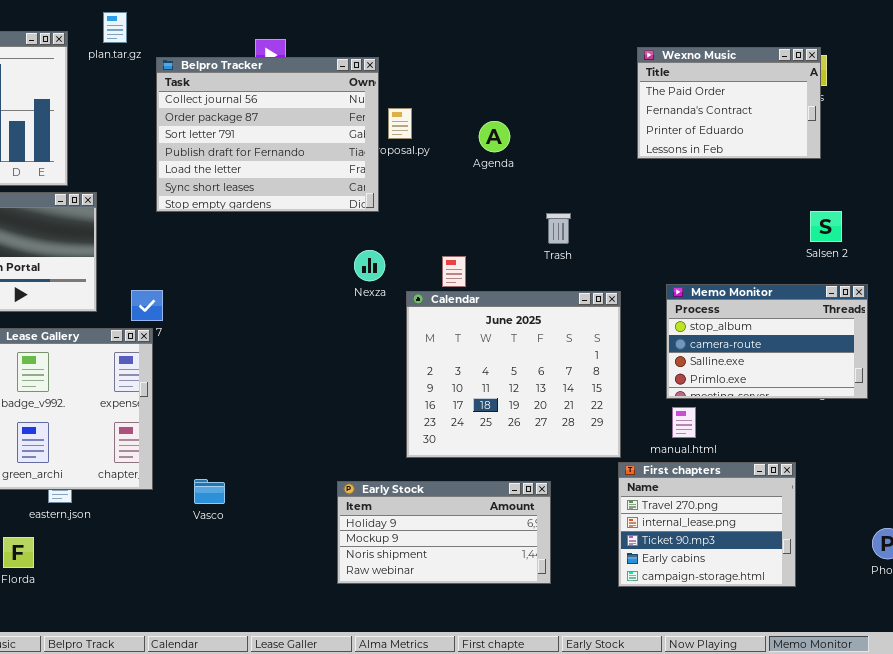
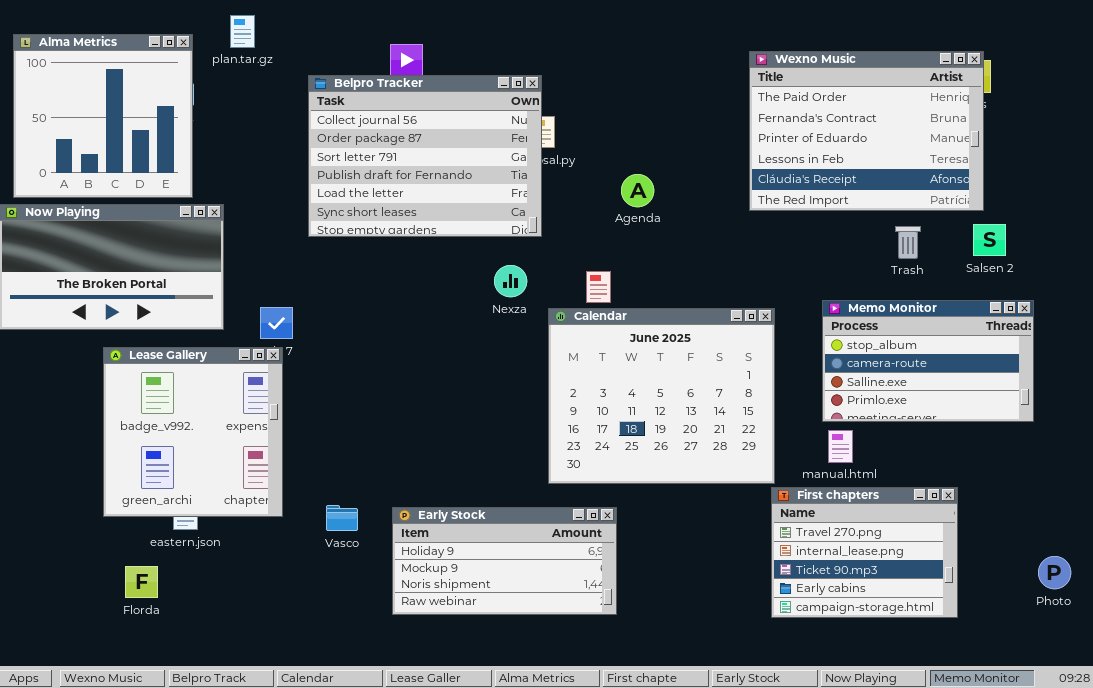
Wexno Music: [637,47,821,159] -> [749,51,984,211], resized
Belpro Tracker: [156,57,379,212] -> [308,75,542,237], moved
Agenda: [479,121,510,152] -> [621,174,654,207], moved
Trash: [546,213,571,244] -> [895,226,921,259], moved
Early Stock: [337,481,551,584] -> [392,507,617,615], moved

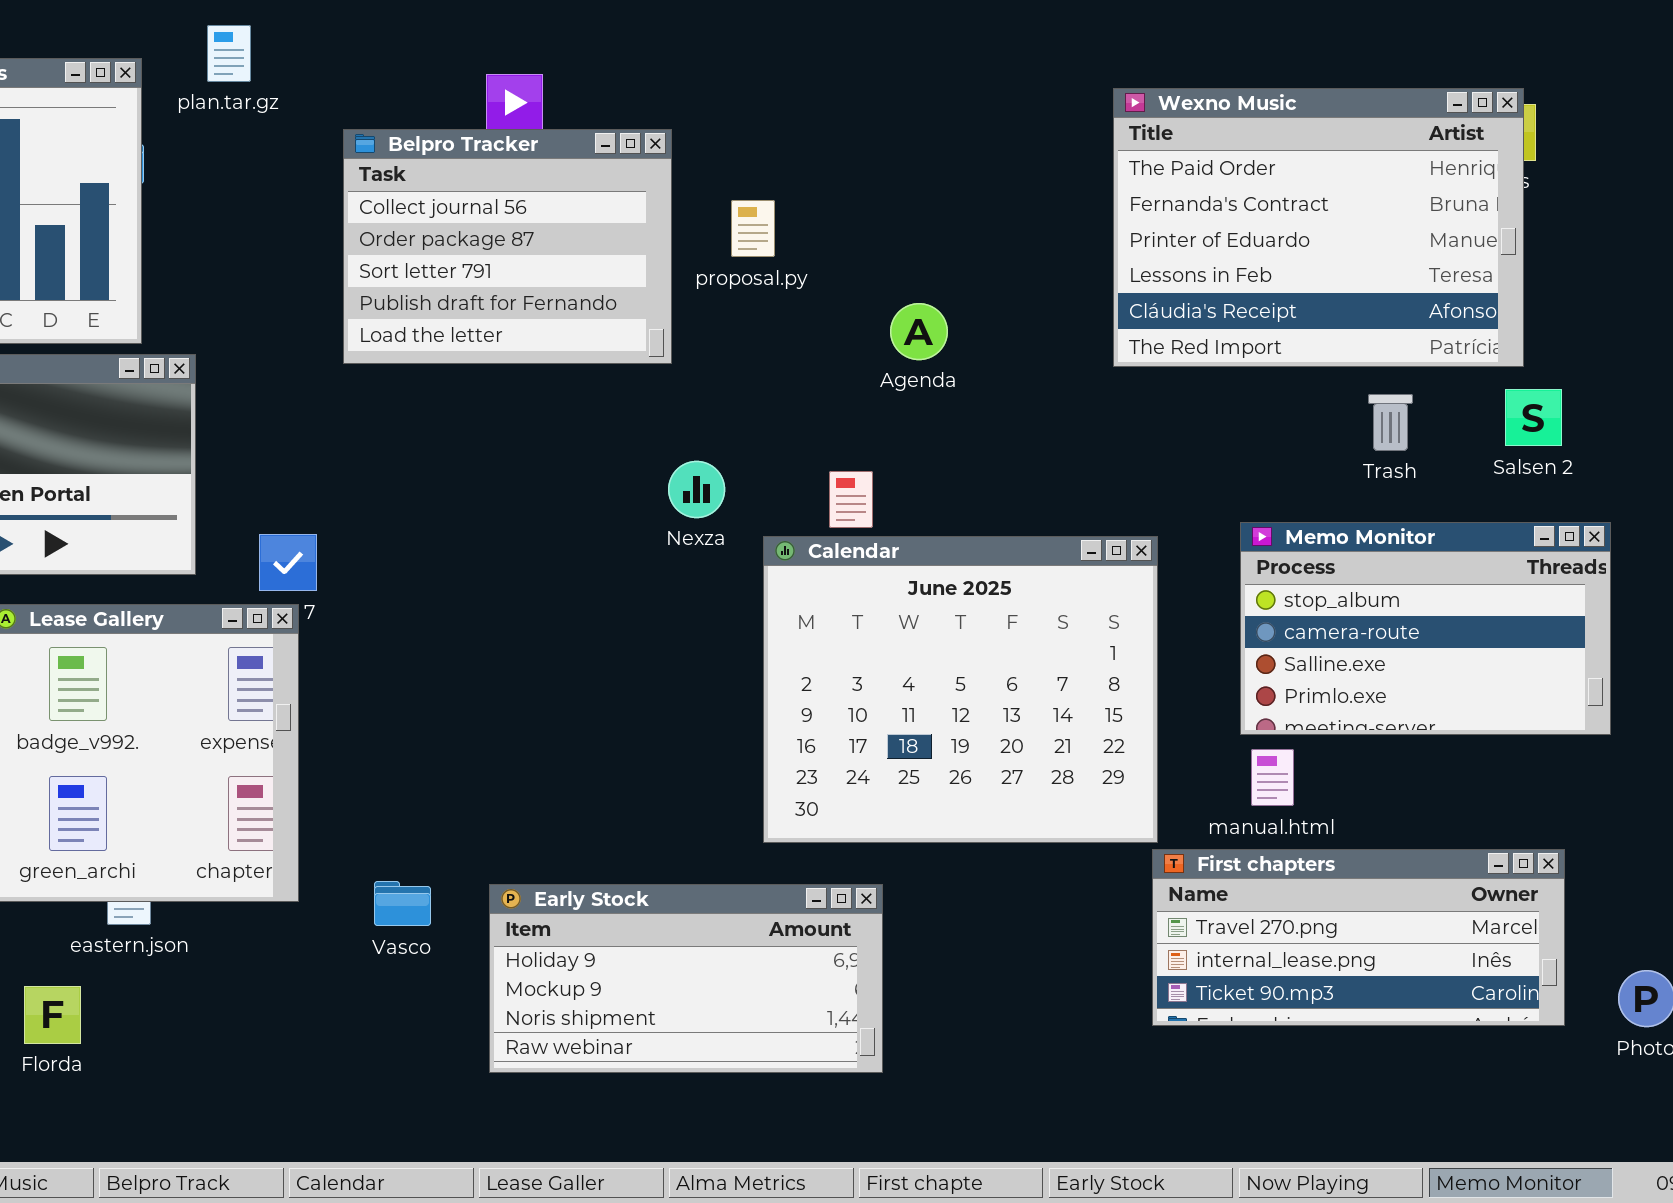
Belpro Tracker: [308,75,542,237] -> [343,129,672,364], resized
First chapters: [771,487,958,618] -> [1152,849,1565,1026], resized

